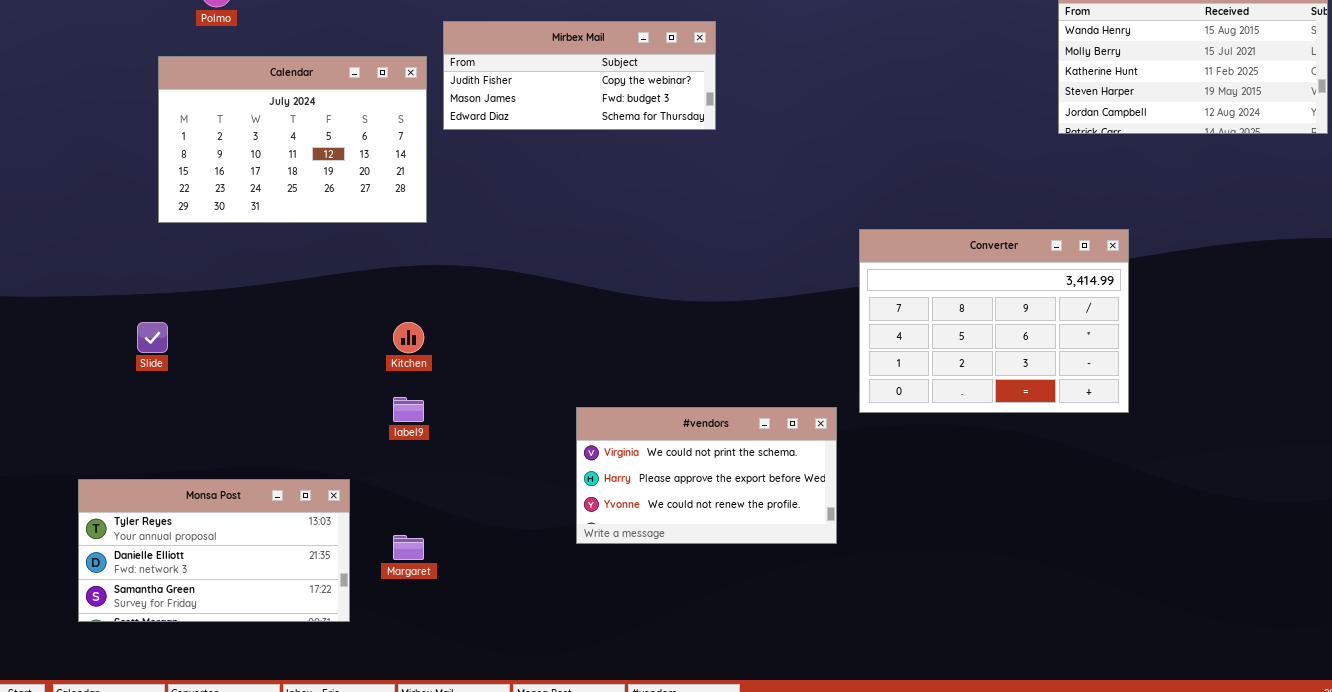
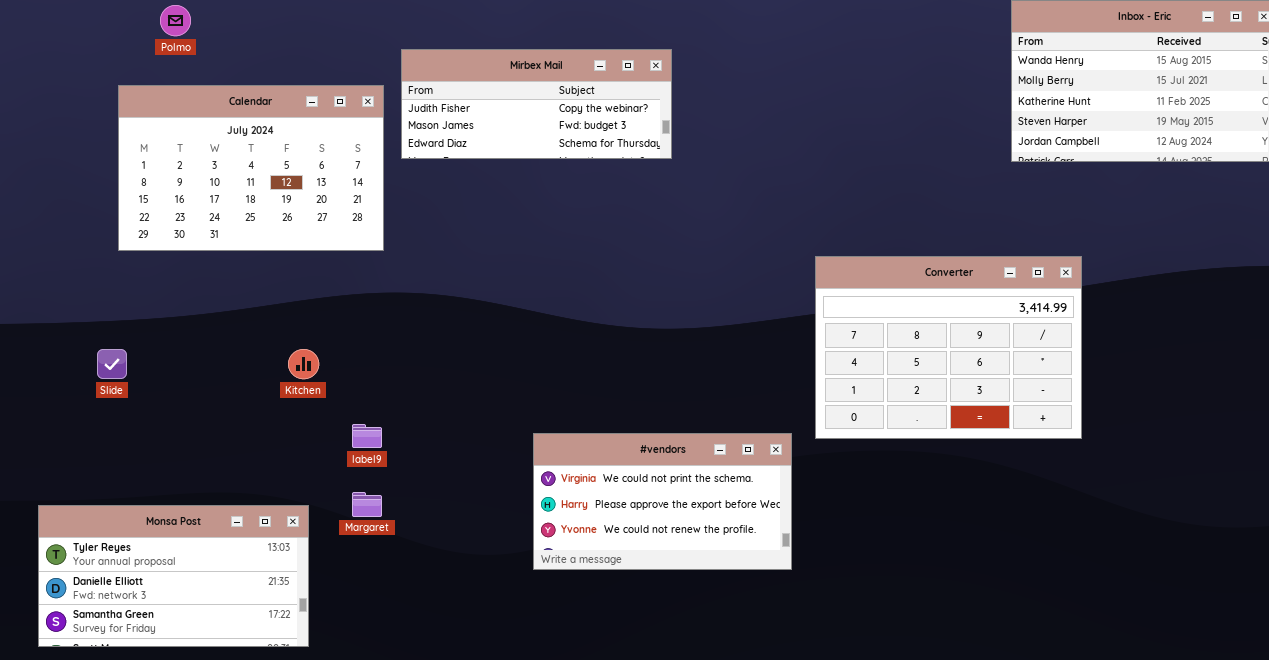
Kitchen: [393,322,424,353] -> [288,349,319,379], moved
Margaret: [393,535,424,560] -> [352,492,382,517], moved

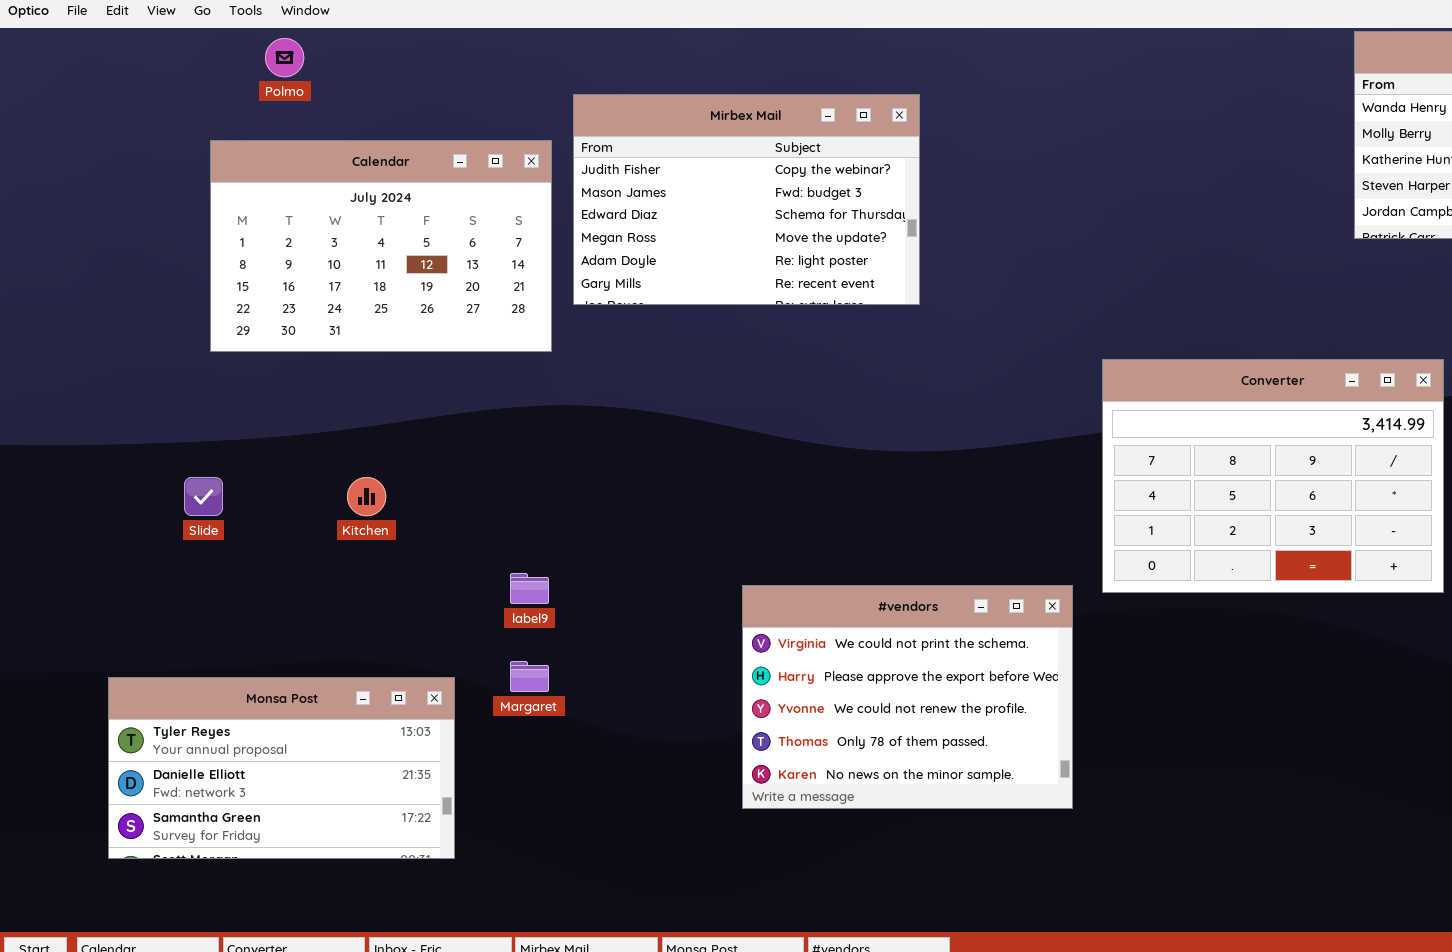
Mirbex Mail: [401,49,672,159] -> [573,94,920,305], resized
Kitchen: [288,349,319,379] -> [347,477,386,516], moved
#vendors: [533,433,792,570] -> [742,585,1073,809], resized

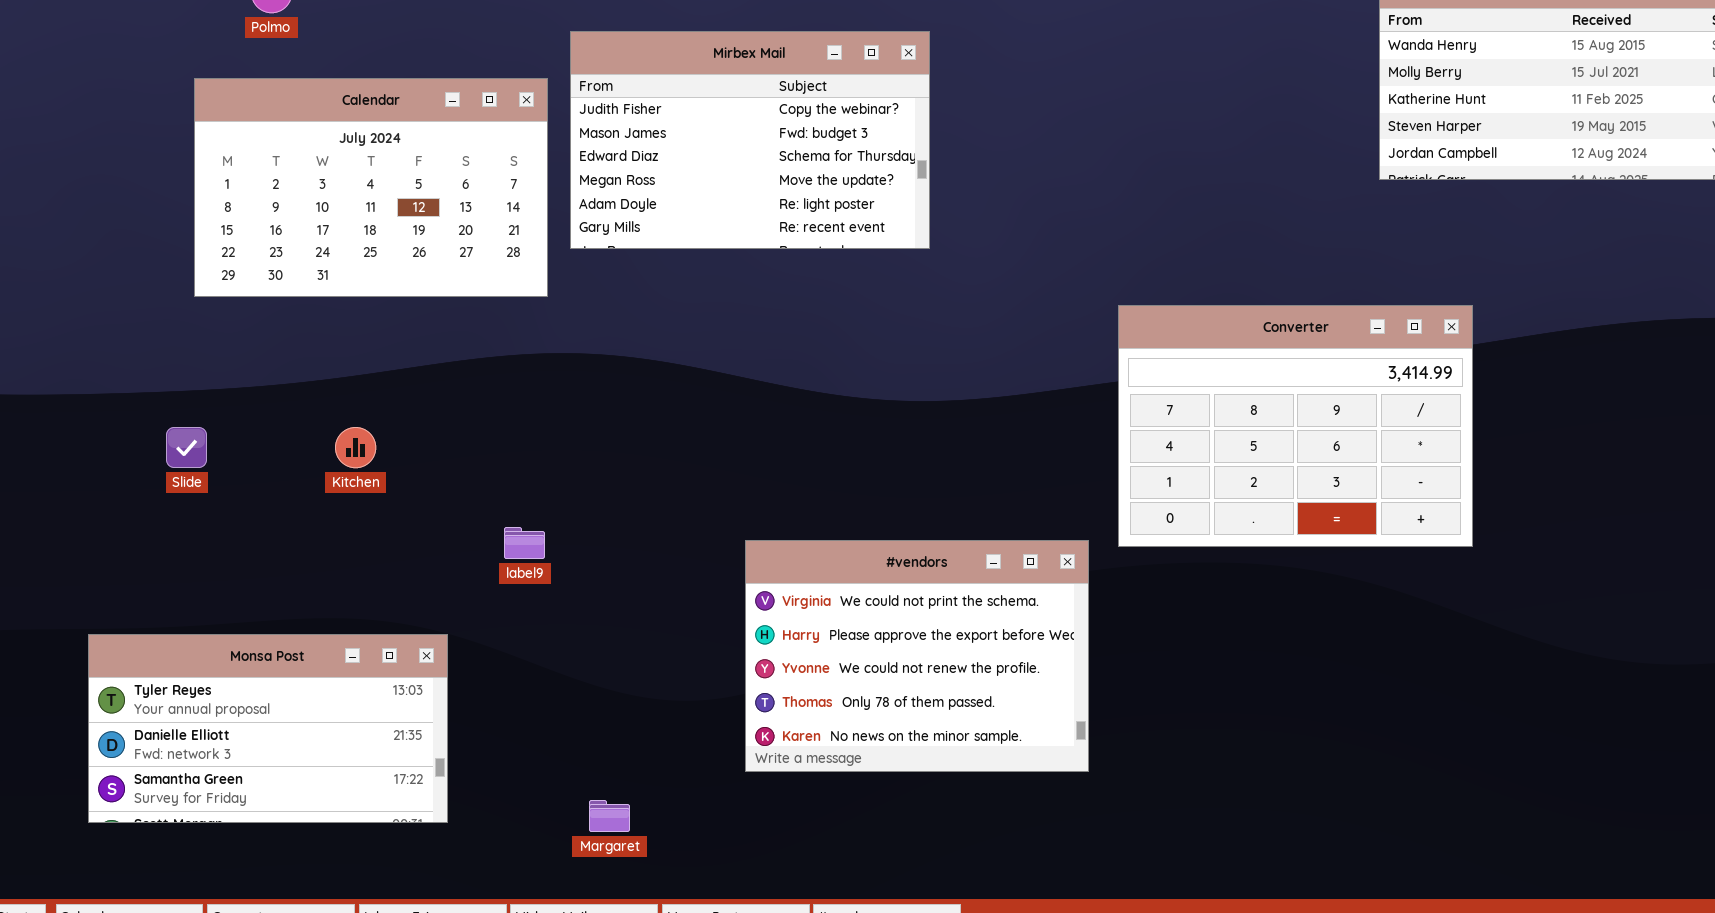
Margaret: [510,661,549,692] -> [589,800,630,832], moved

